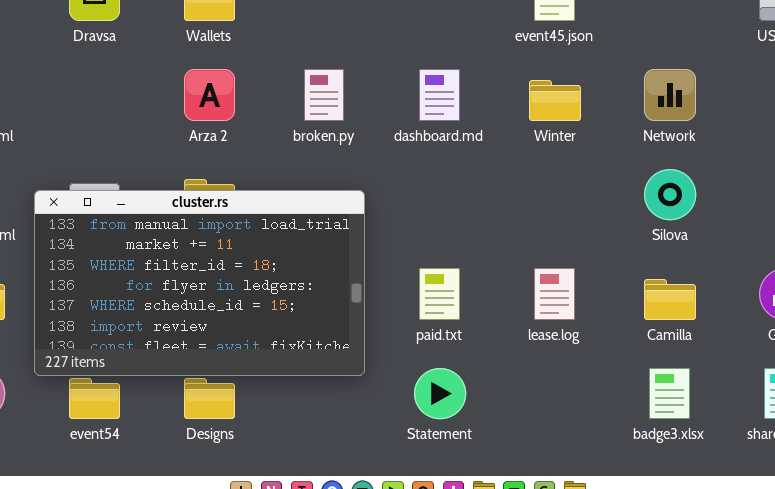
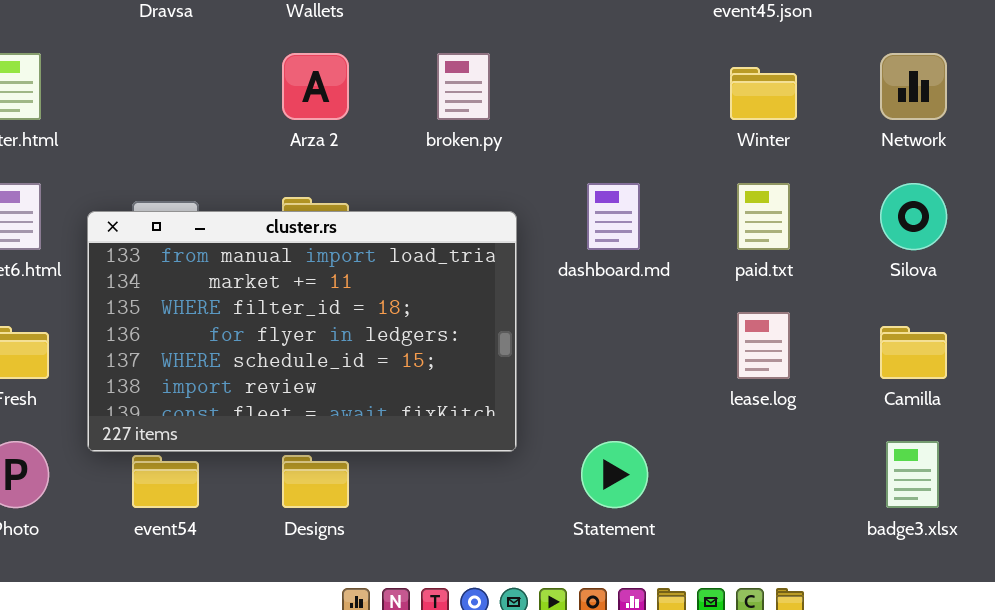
dashboard.md: [419,69,460,121] -> [587,183,640,250], moved
paid.txt: [419,268,460,320] -> [737,183,790,250], moved

